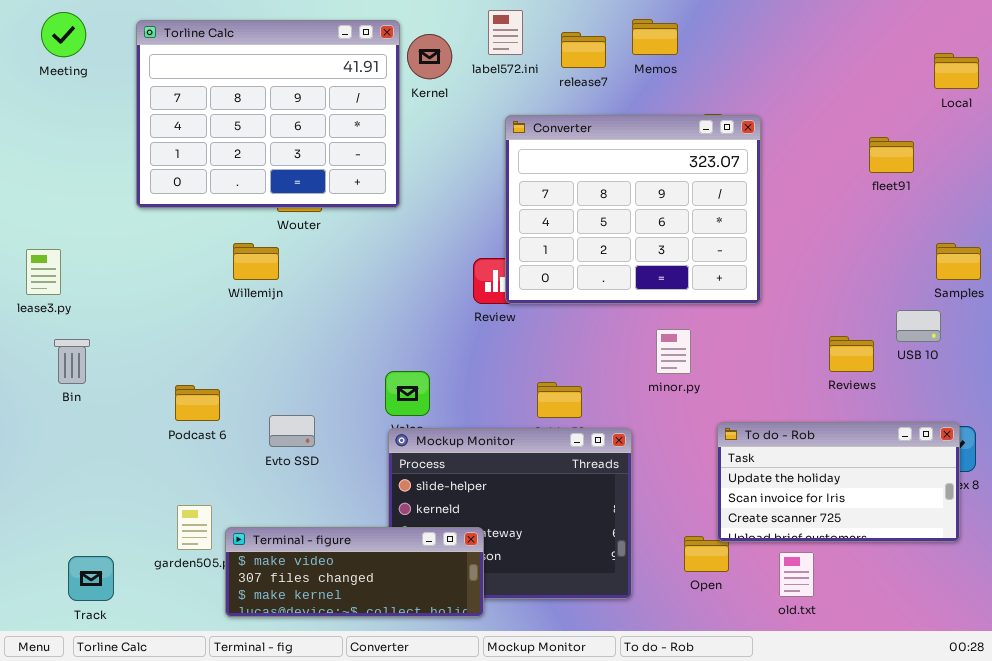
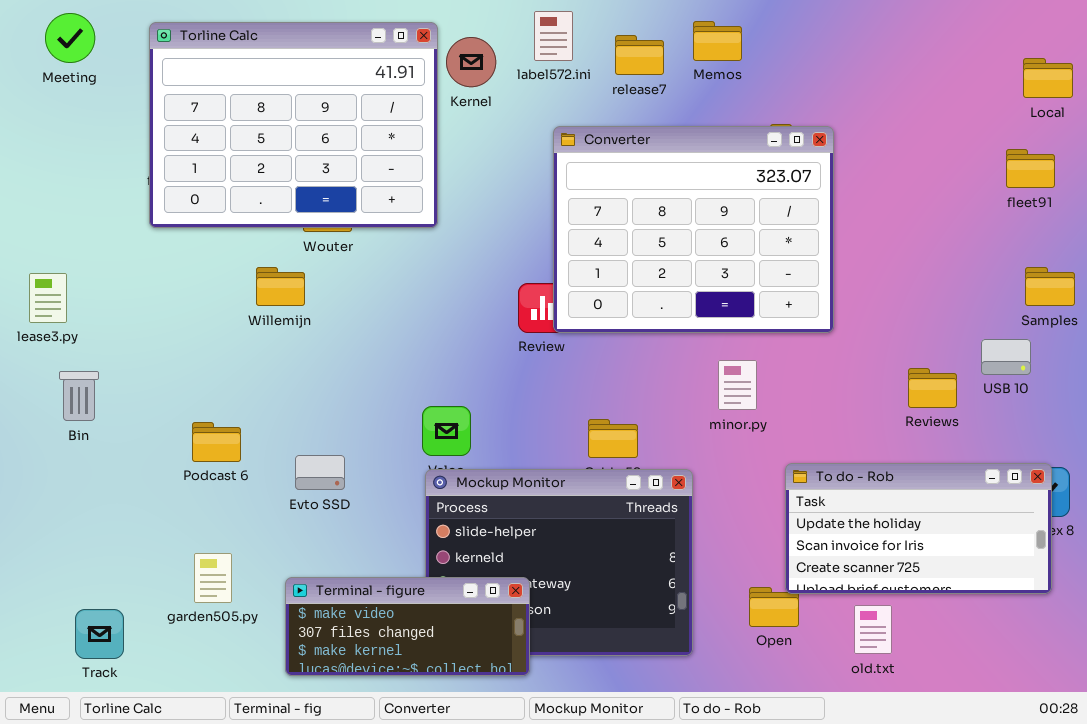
fleet91: [869,137,914,173] -> [1006,149,1055,188], moved
Terminal - figure: [225,527,484,617] -> [285,577,530,676], resized

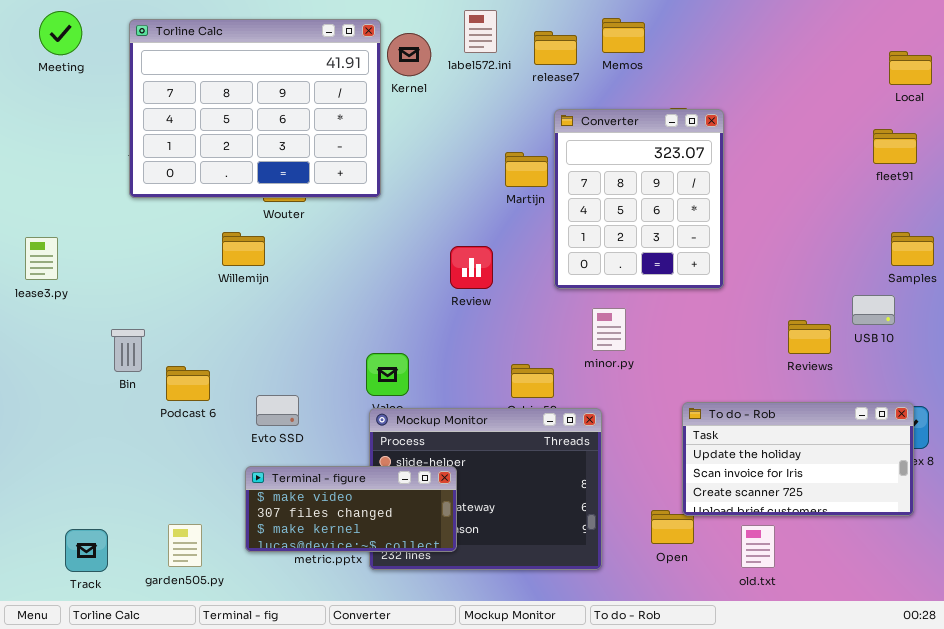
Converter: [553,126,834,333] -> [554,109,724,289], resized
minor.py: [718,360,757,410] -> [592,308,626,351], moved
Bin: [59,371,99,421] -> [111,329,145,372], moved
garden505.py: [194,553,232,603] -> [168,524,202,567], moved
Terminal - figure: [285,577,530,676] -> [245,466,457,552], moved

